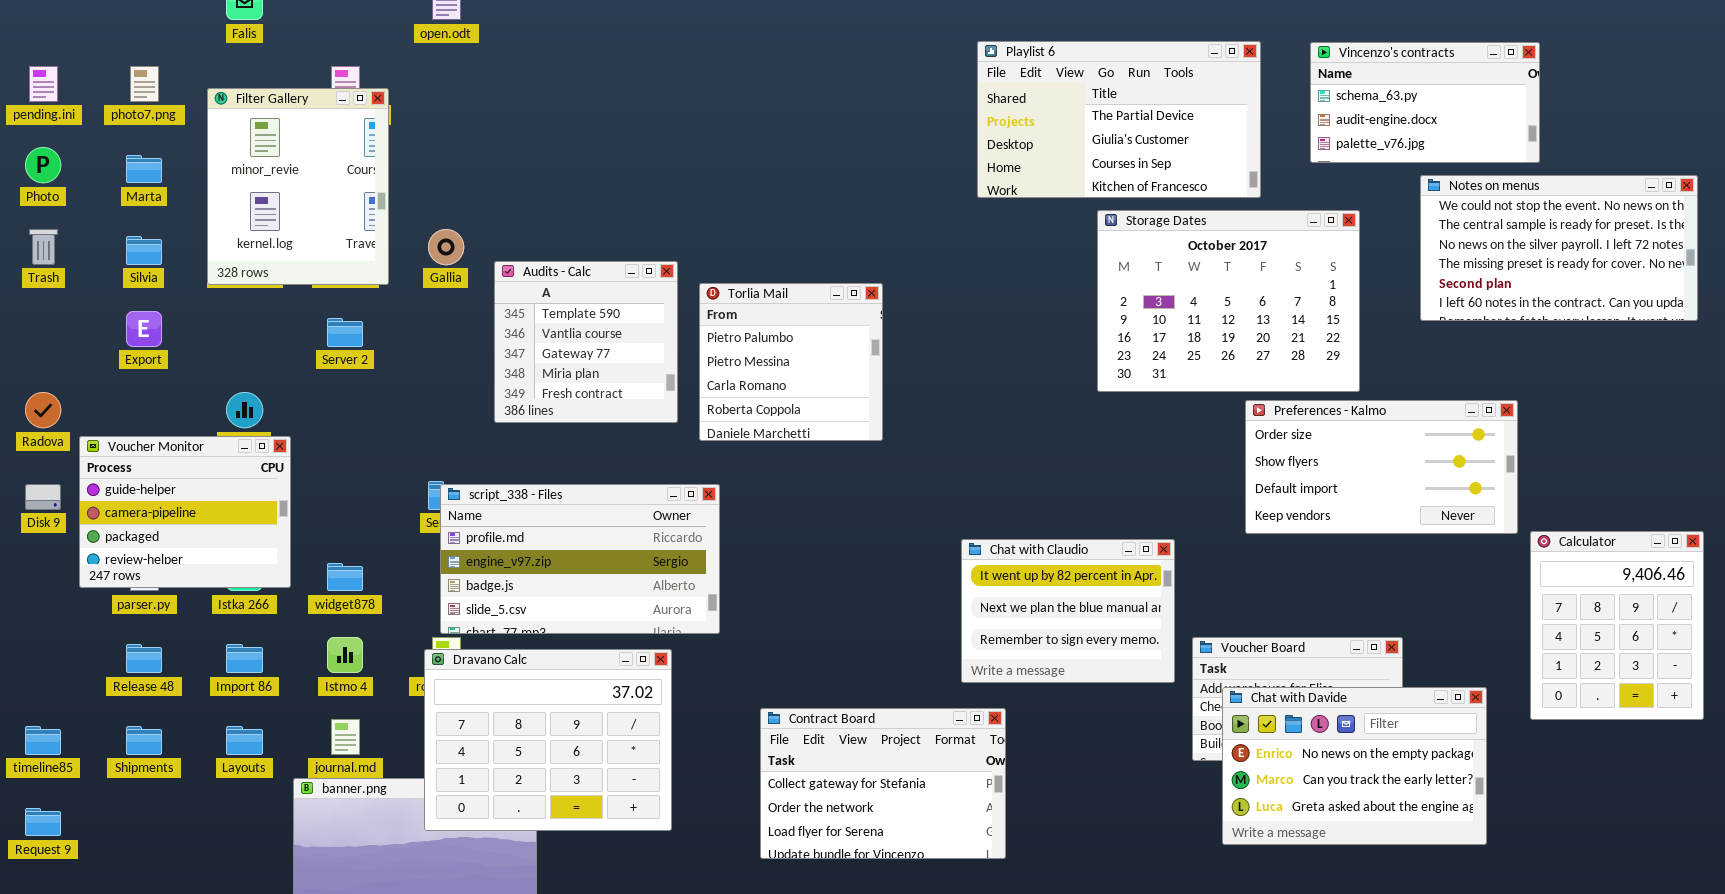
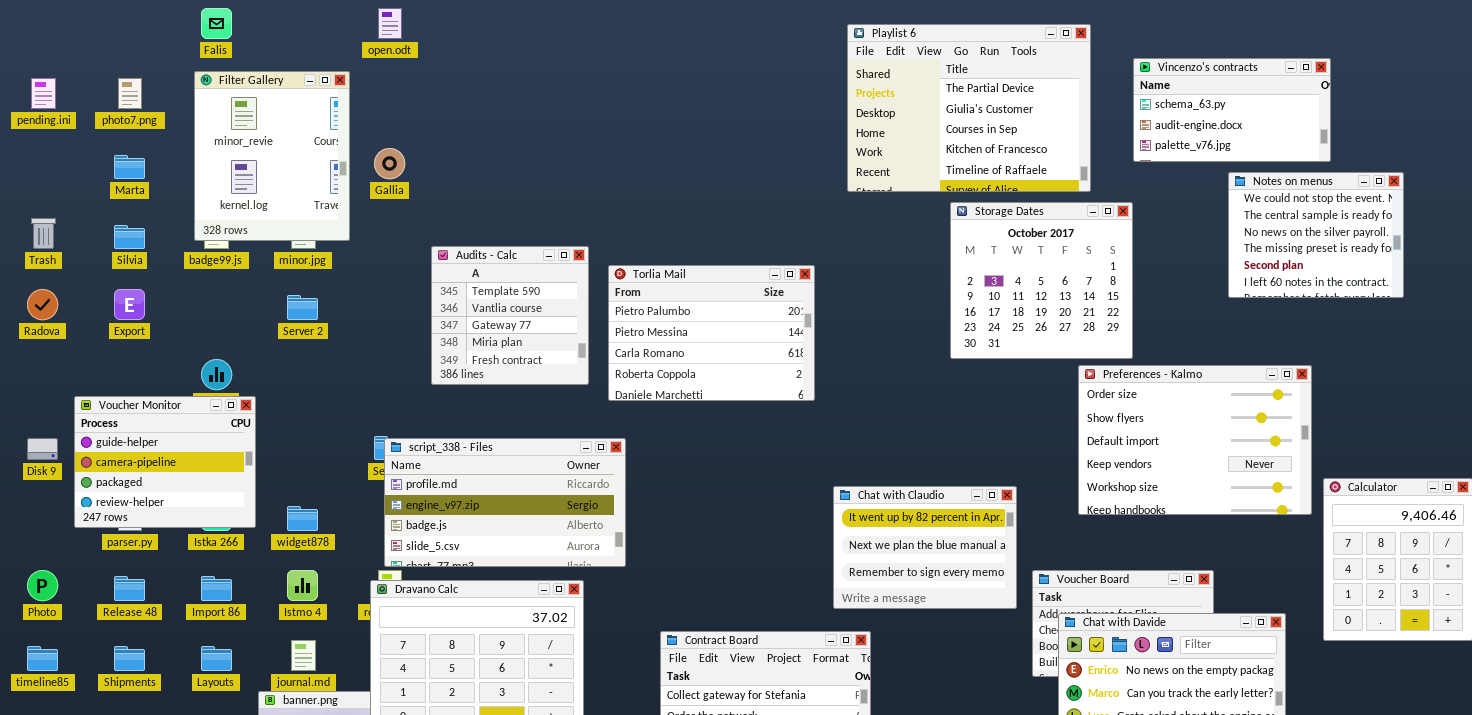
Playlist 6: [977,41,1261,198] -> [847,24,1091,192], resized
Filter Gallery: [207,88,389,285] -> [194,71,350,241], moved
Photo: [25,147,61,183] -> [27,570,58,601], moved
Notes on menus: [1420,175,1698,321] -> [1228,172,1404,298], resized
Storage Dates: [1097,210,1360,392] -> [950,202,1133,359], resized
Gallia: [428,229,464,265] -> [374,148,405,179], moved
Torlia Mail: [699,283,883,441] -> [608,265,815,401], resized
Radova: [25,392,61,428] -> [27,289,58,320], moved
Preferences - Kalmo: [1245,400,1518,534] -> [1078,365,1312,515], resized

